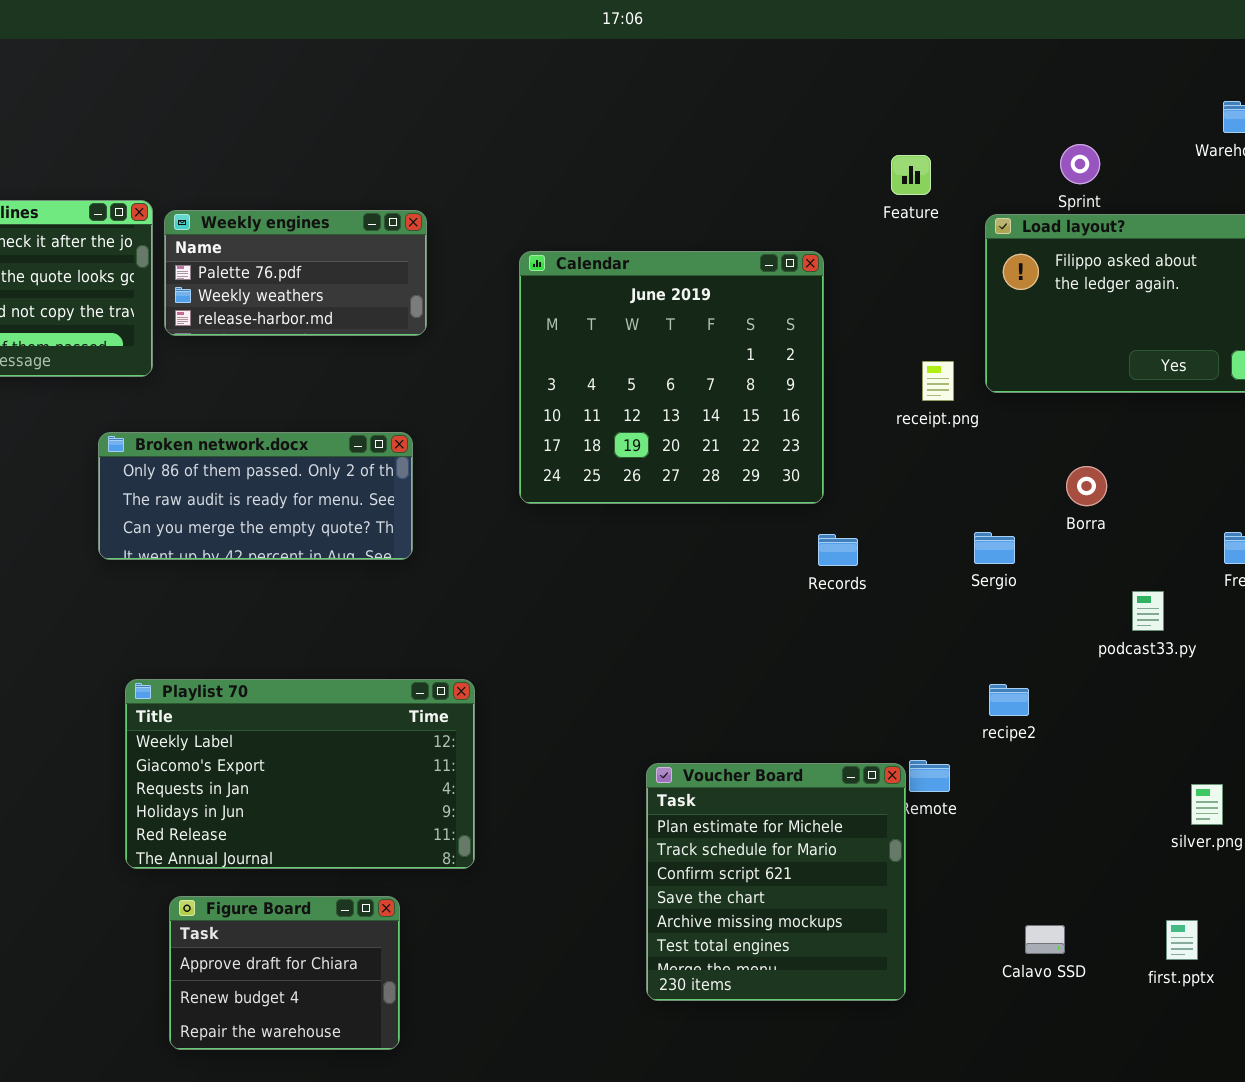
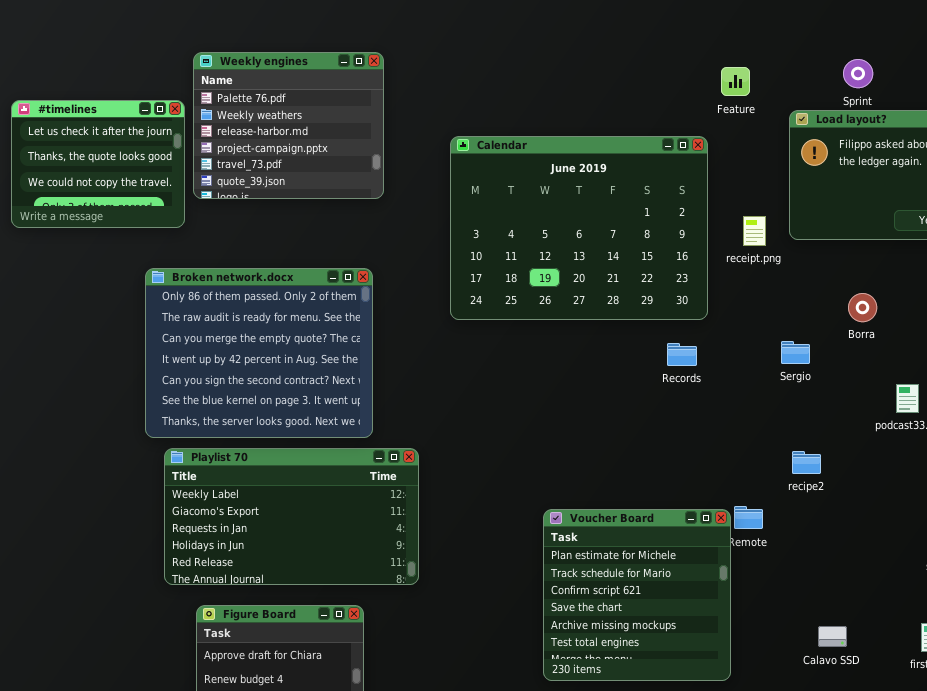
Weekly engines: [164,210,427,336] -> [193,52,384,199], resized
Calendar: [519,251,824,504] -> [450,136,708,320], resized
Broken network.docx: [98,432,413,560] -> [145,268,373,438], resized

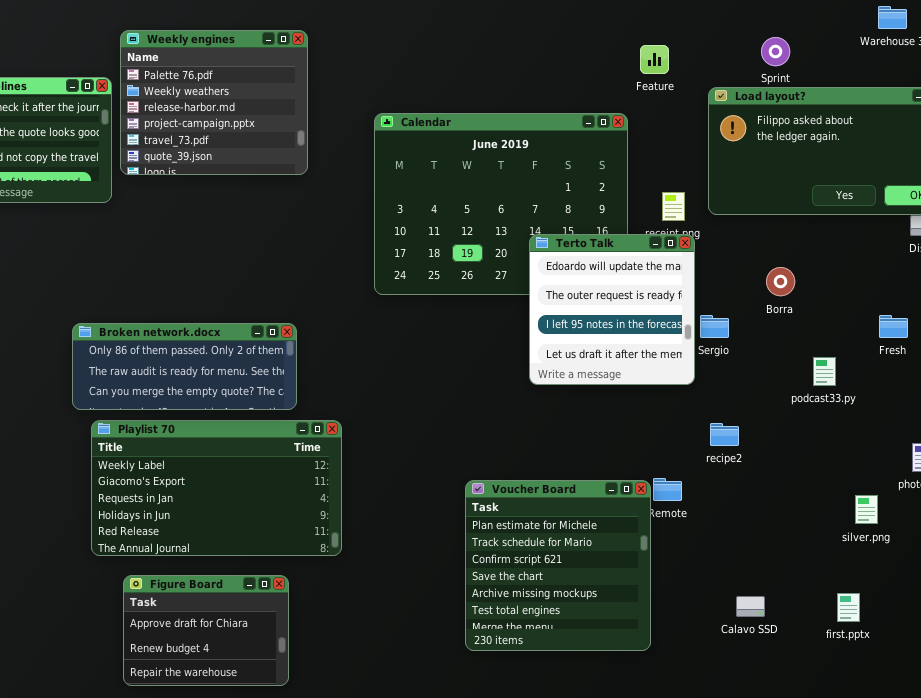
Terto Talk: none -> [529,234,695,385], opened
Broken network.docx: [145,268,373,438] -> [72,323,297,410], resized

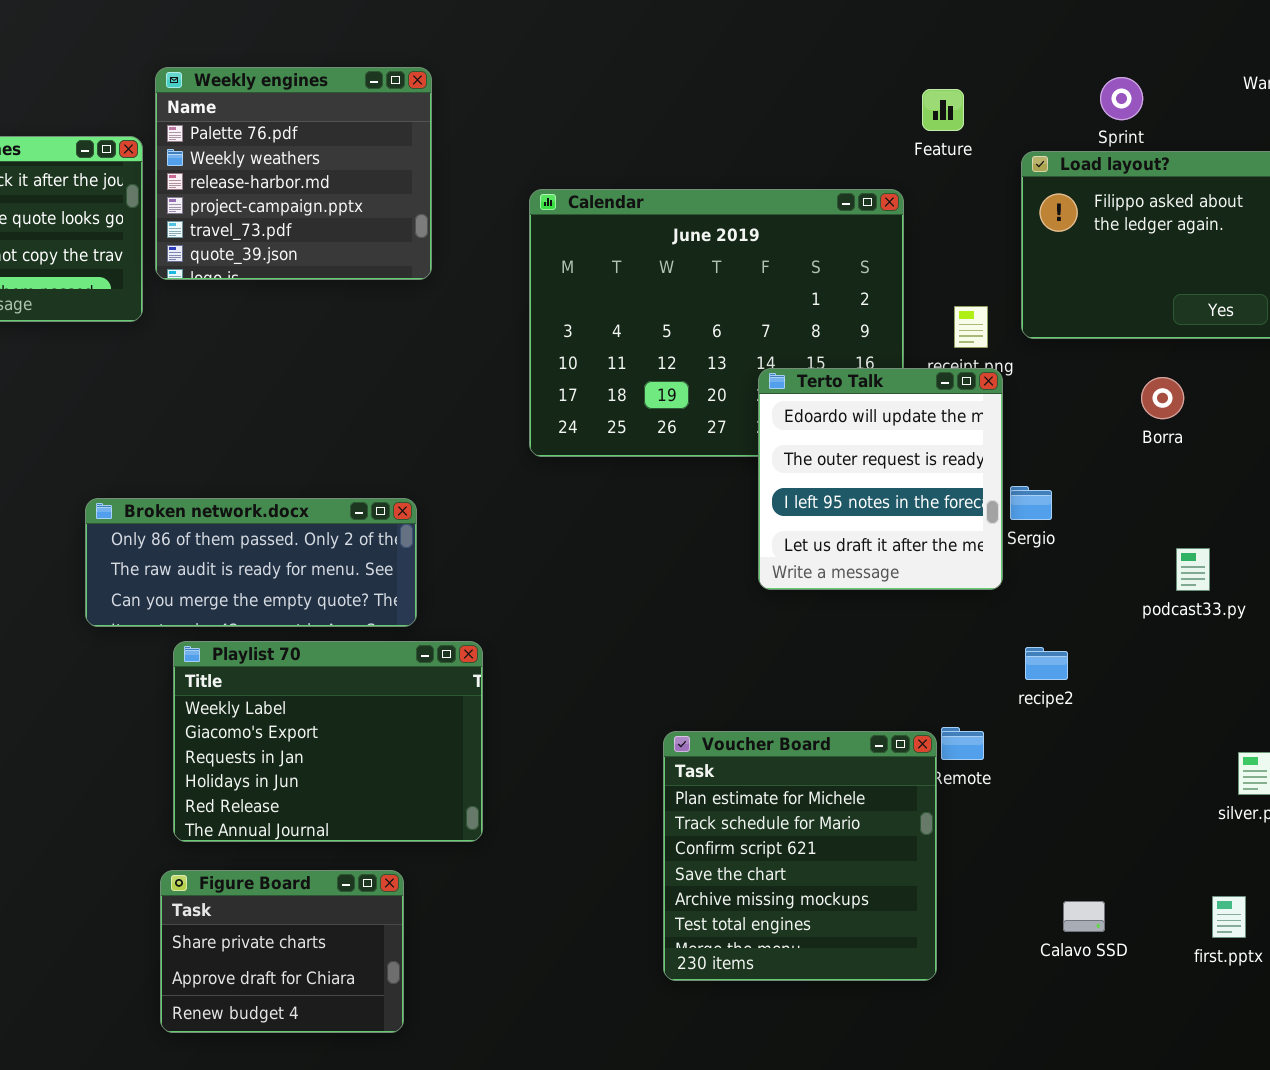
Borra: [766,267,795,296] -> [1141,377,1184,419], moved
Playlist 70: [91,420,342,556] -> [173,641,483,842], resized
Figure Board: [123,575,289,686] -> [160,870,404,1033], scrolled up 1 row

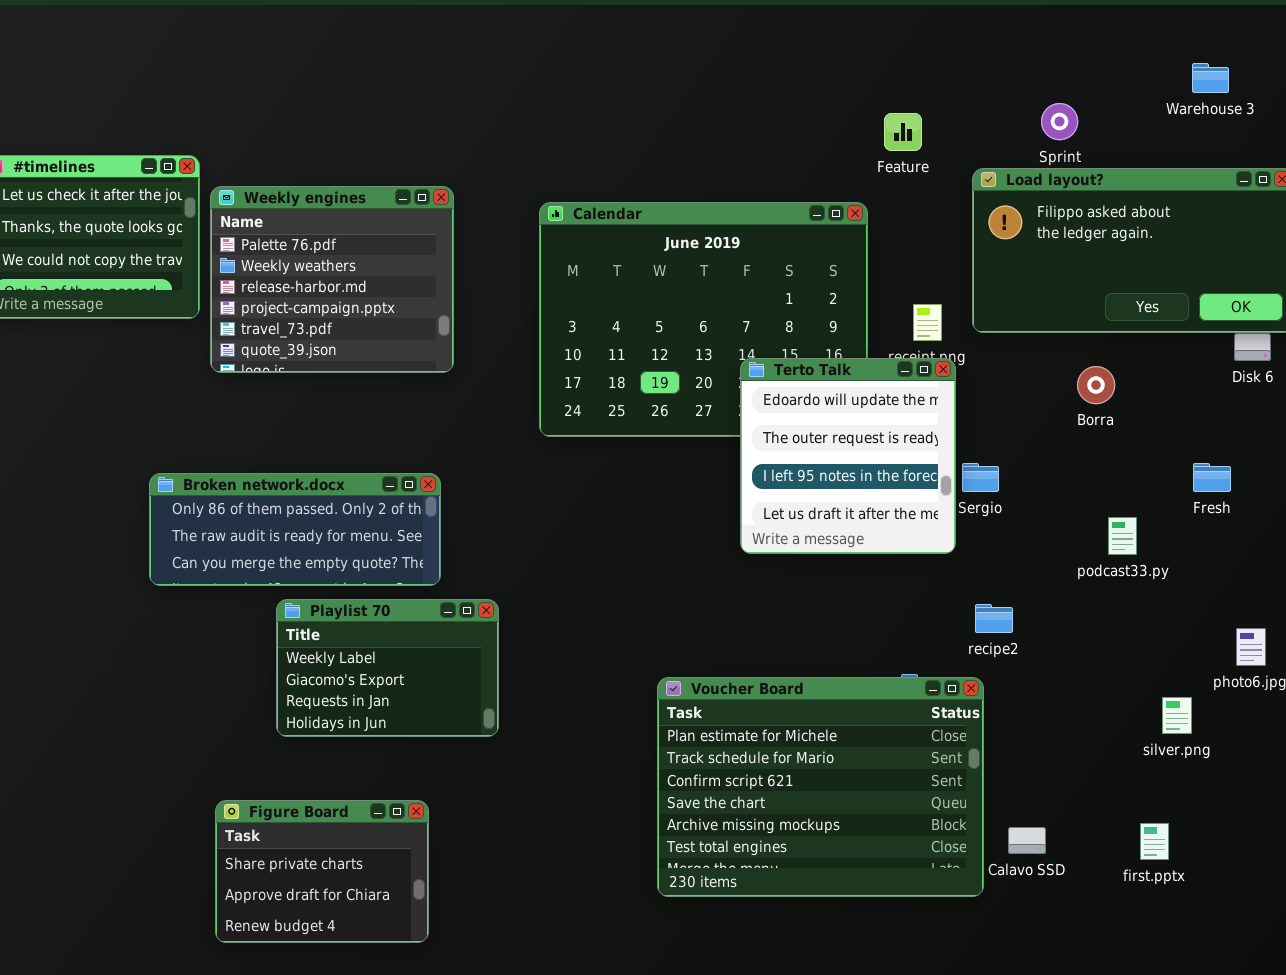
Weekly engines: [155,67,432,280] -> [210,186,454,373], moved
Playlist 70: [173,641,483,842] -> [276,599,499,737], resized
Voucher Board: [663,731,937,981] -> [657,677,984,897], resized

